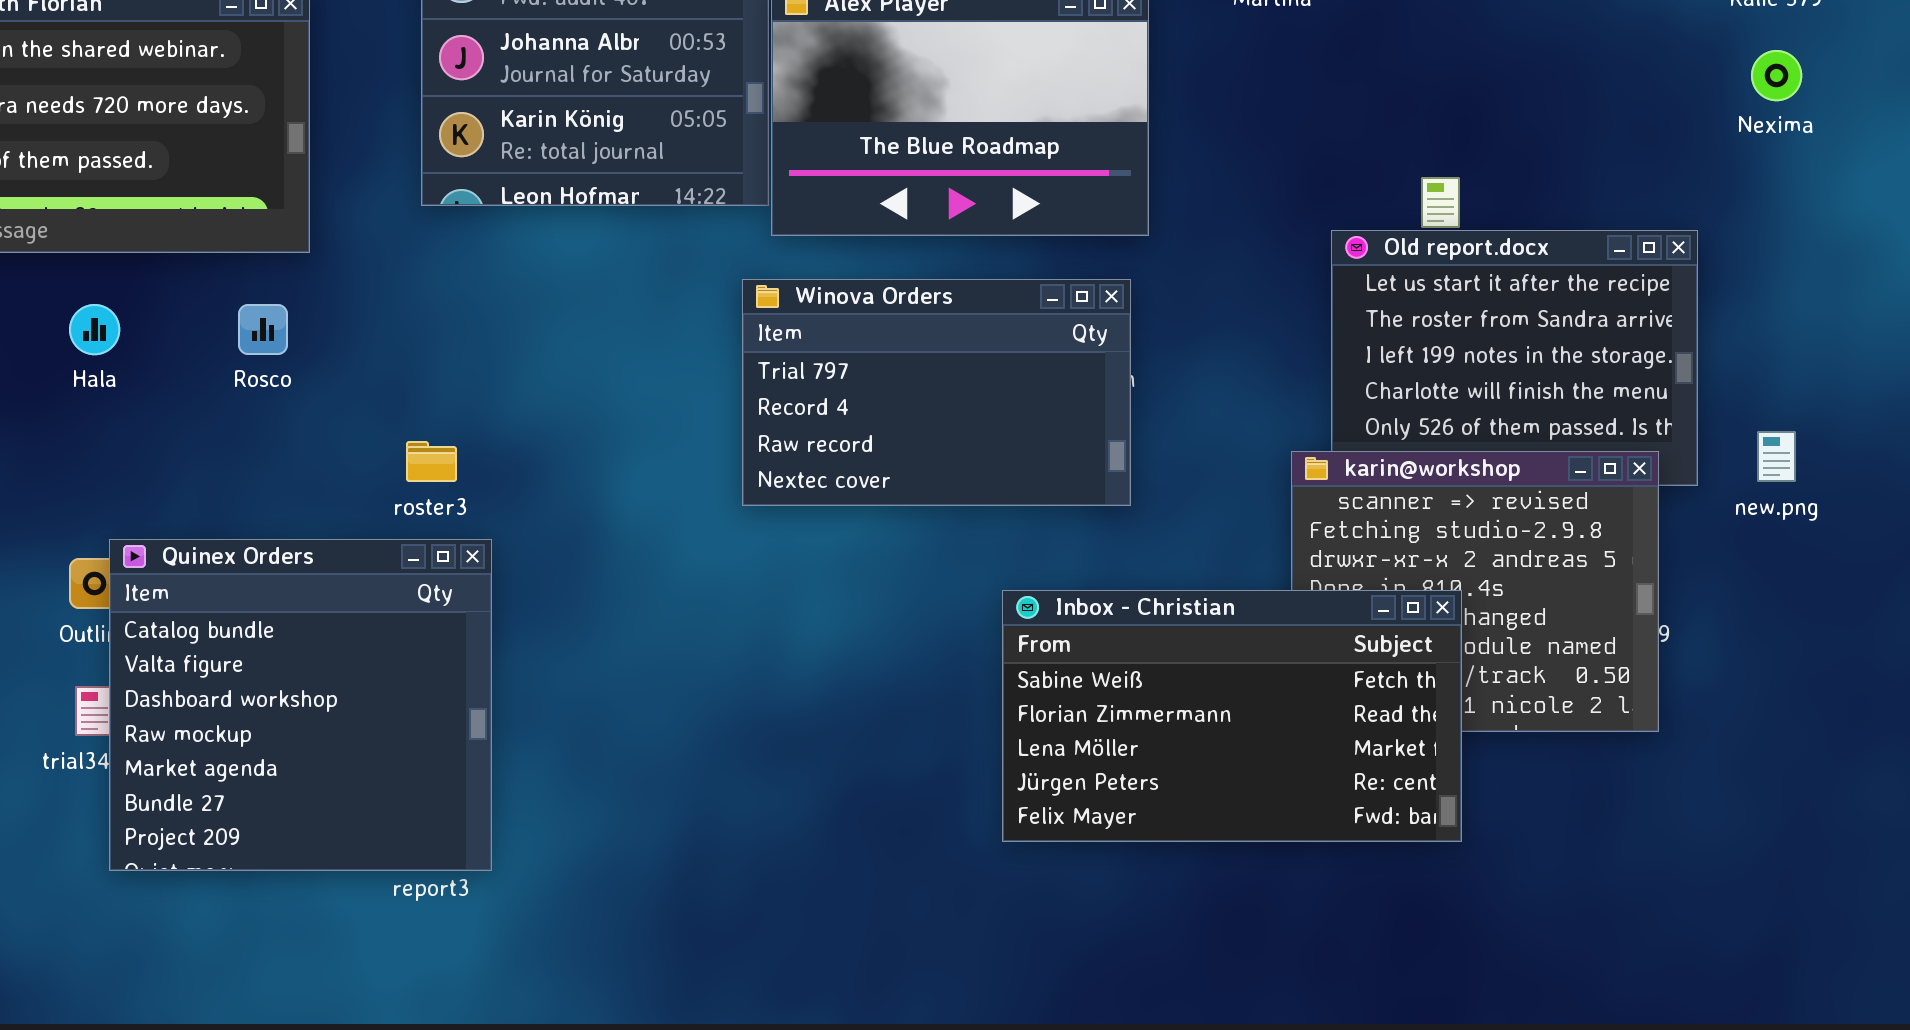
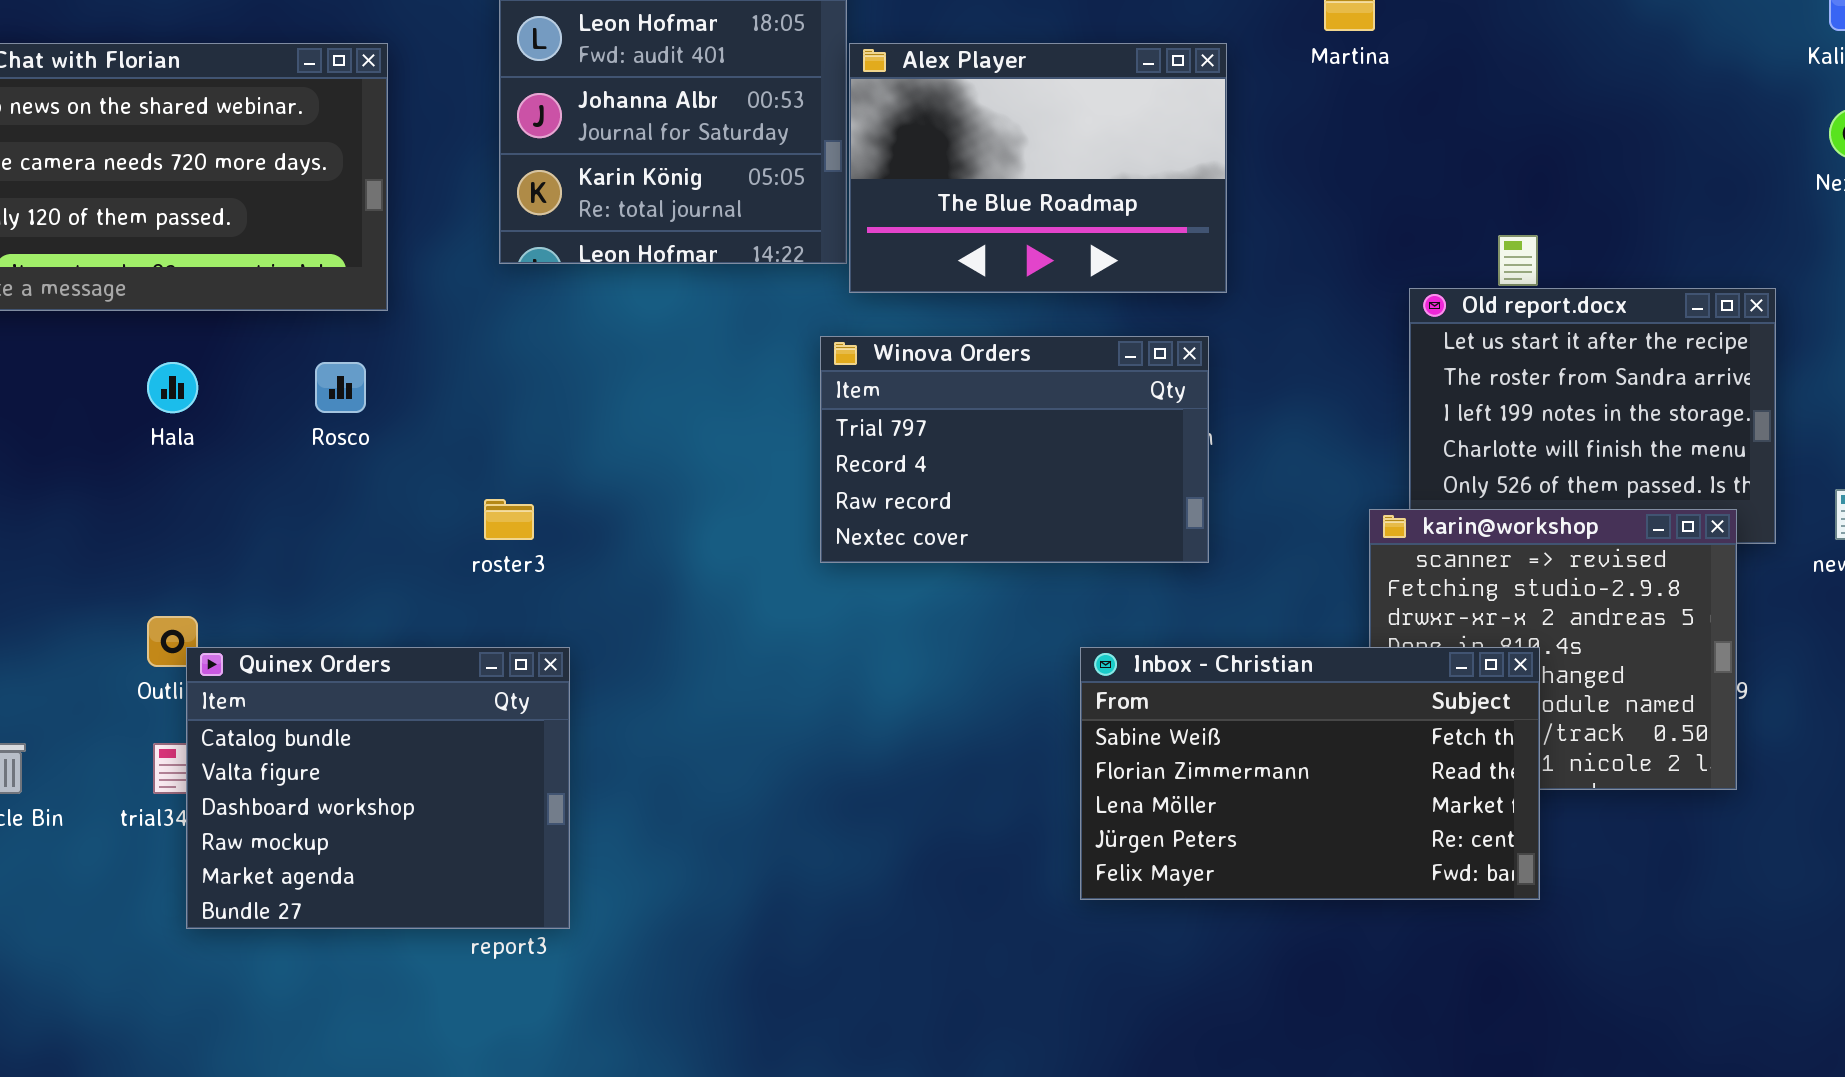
Quinex Orders: [109,539,492,871] -> [186,647,570,929], resized

